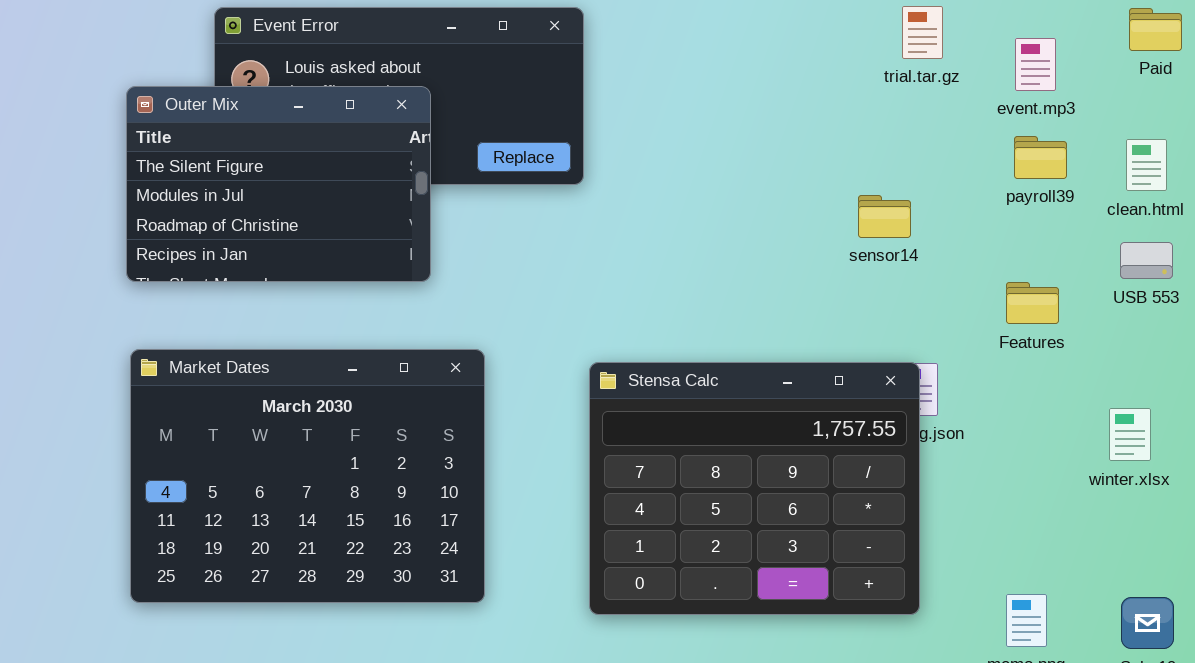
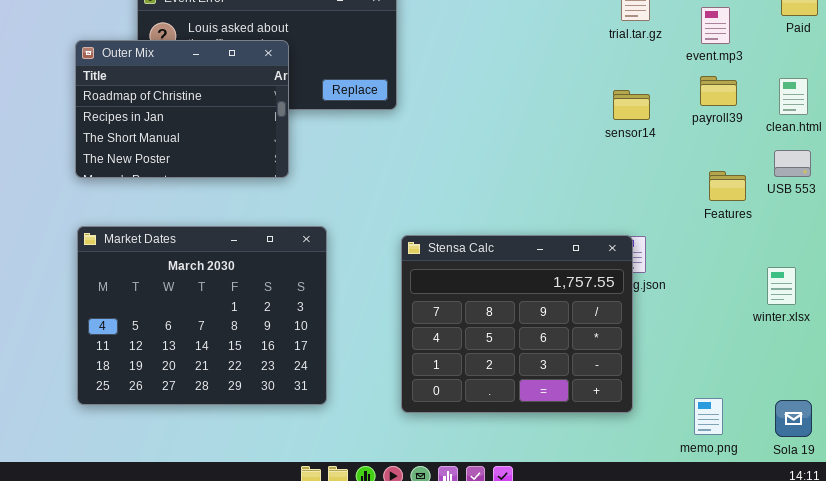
Outer Mix: [126,86,431,282] -> [75,40,289,178], scrolled down 2 rows
sensor14: [858,195,911,238] -> [613,90,650,120], moved
Features: [1006,282,1059,324] -> [709,171,746,201], moved

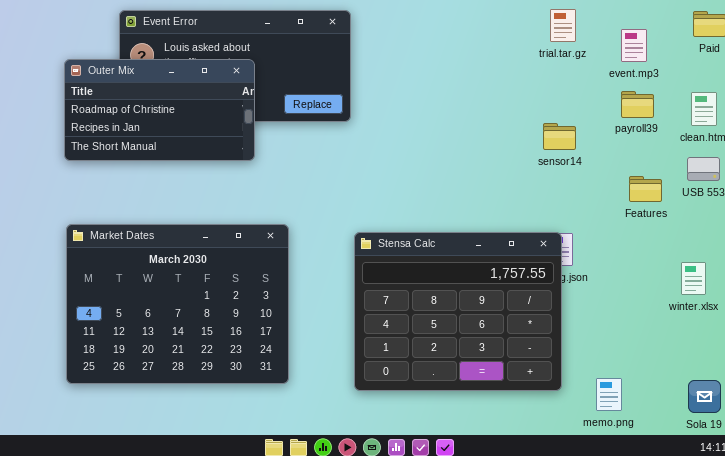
Outer Mix: [75,40,289,178] -> [64,59,255,161], resized
sensor14: [613,90,650,120] -> [543,123,576,150], moved
memo.png: [694,398,723,435] -> [596,378,622,411], moved

